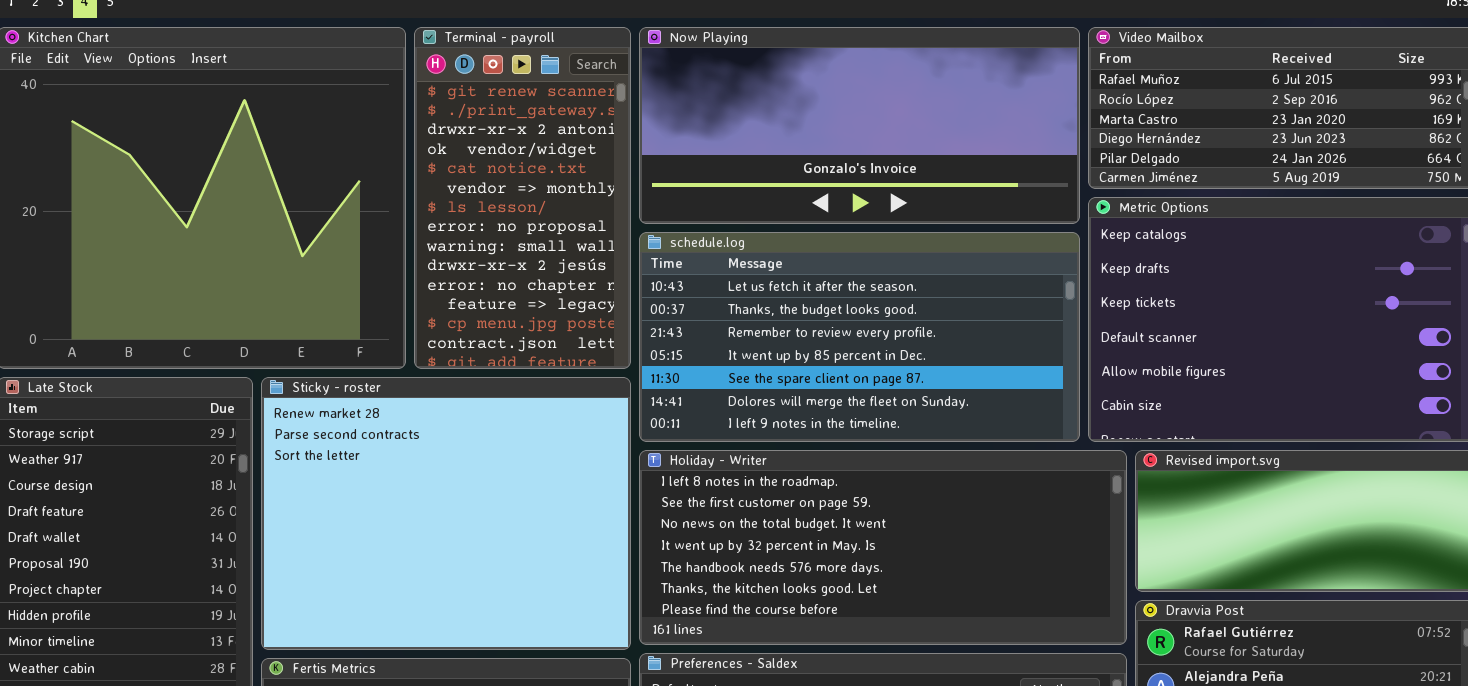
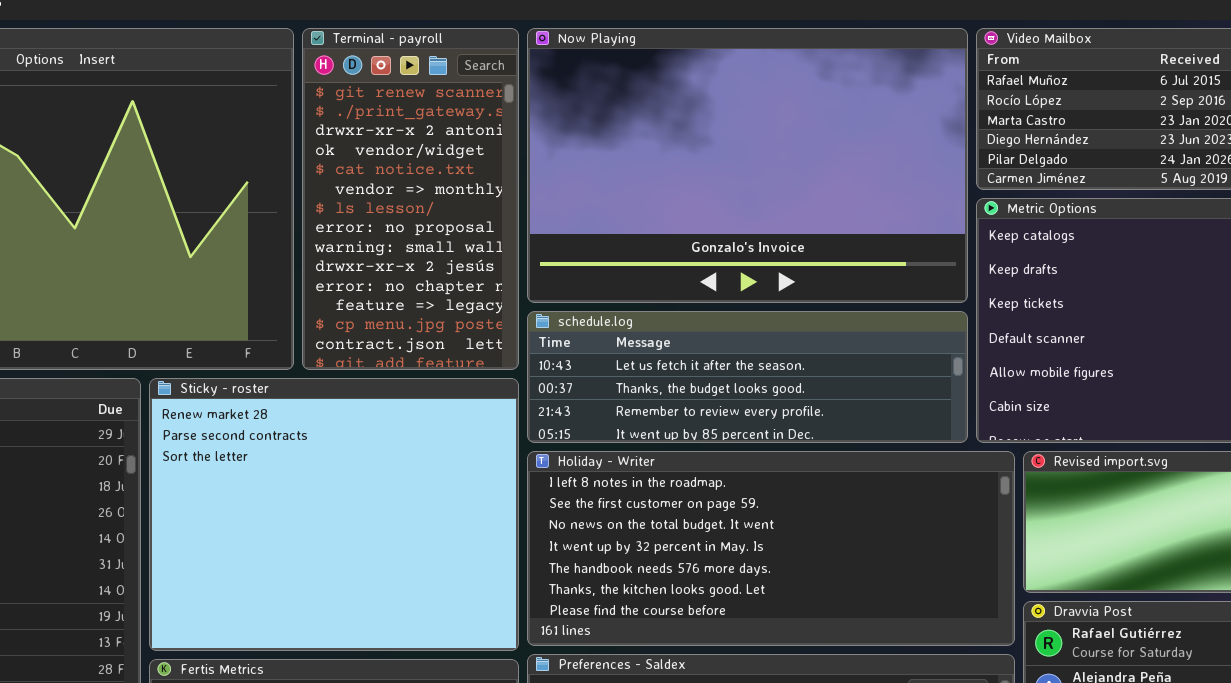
Now Playing: [639,27,1080,224] -> [527,28,968,303], resized
schedule.log: [639,232,1080,442] -> [527,311,968,443], resized

